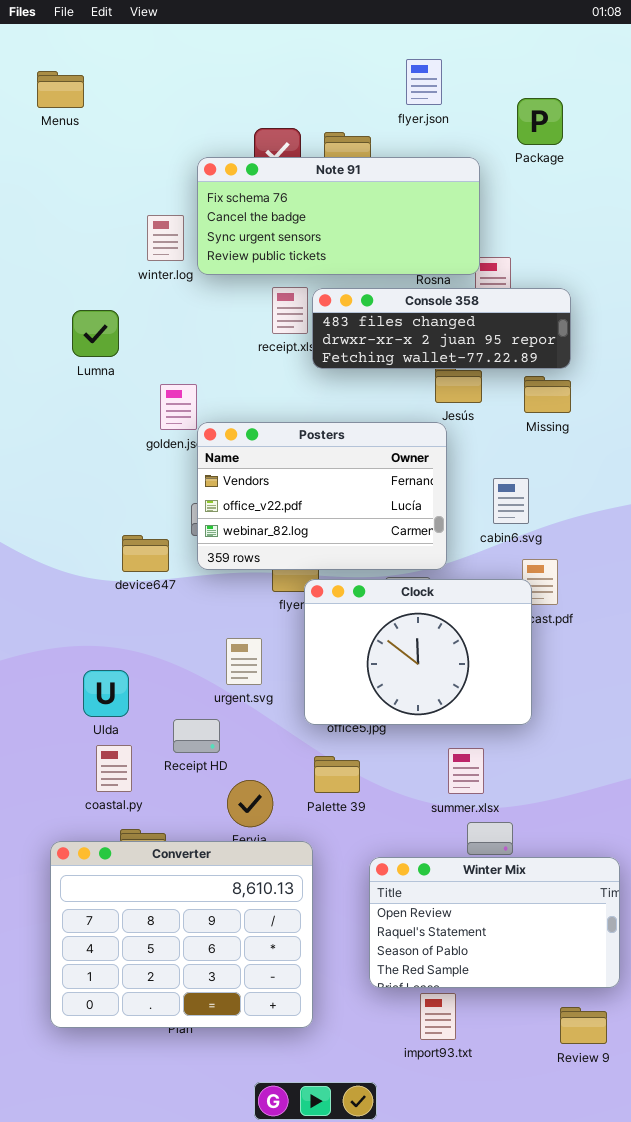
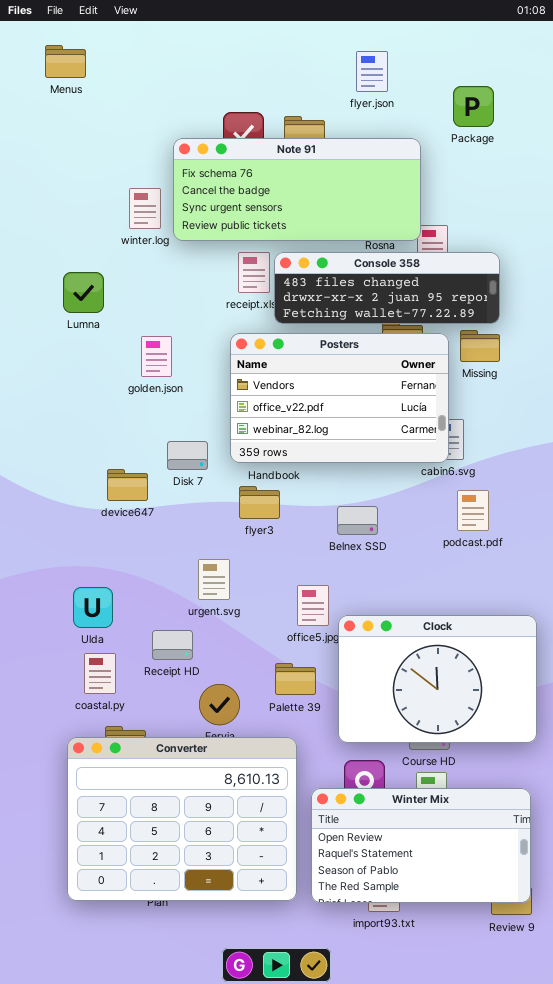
Menus: [37,71,84,108] -> [45,45,86,78], moved
Posters: [197,422,447,570] -> [230,333,449,463], moved
Clock: [304,579,532,725] -> [338,615,537,743], moved
Converter: [50,841,313,1028] -> [67,737,297,901], moved
Winter Mix: [369,857,620,988] -> [311,788,531,903], moved

